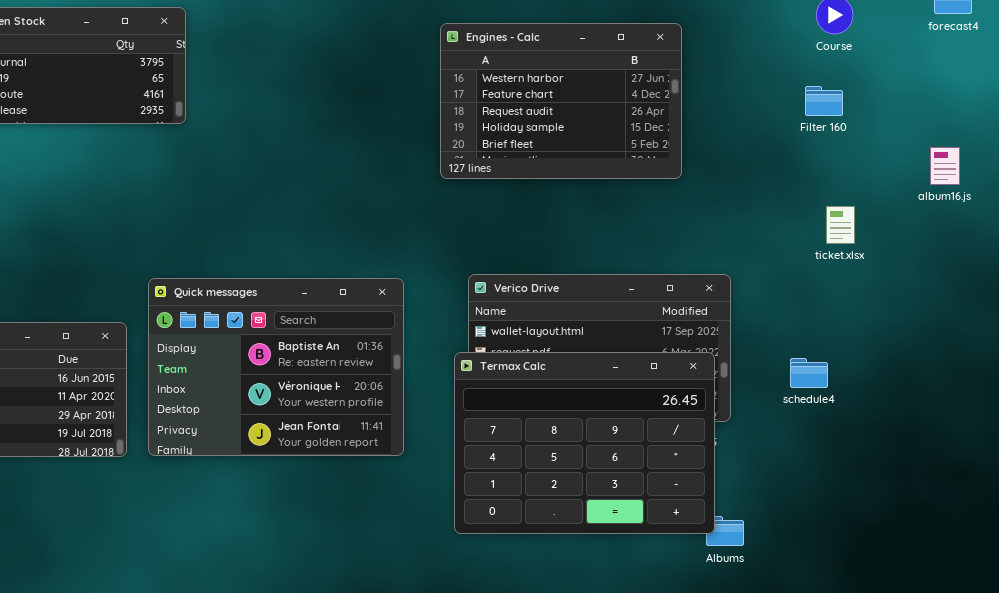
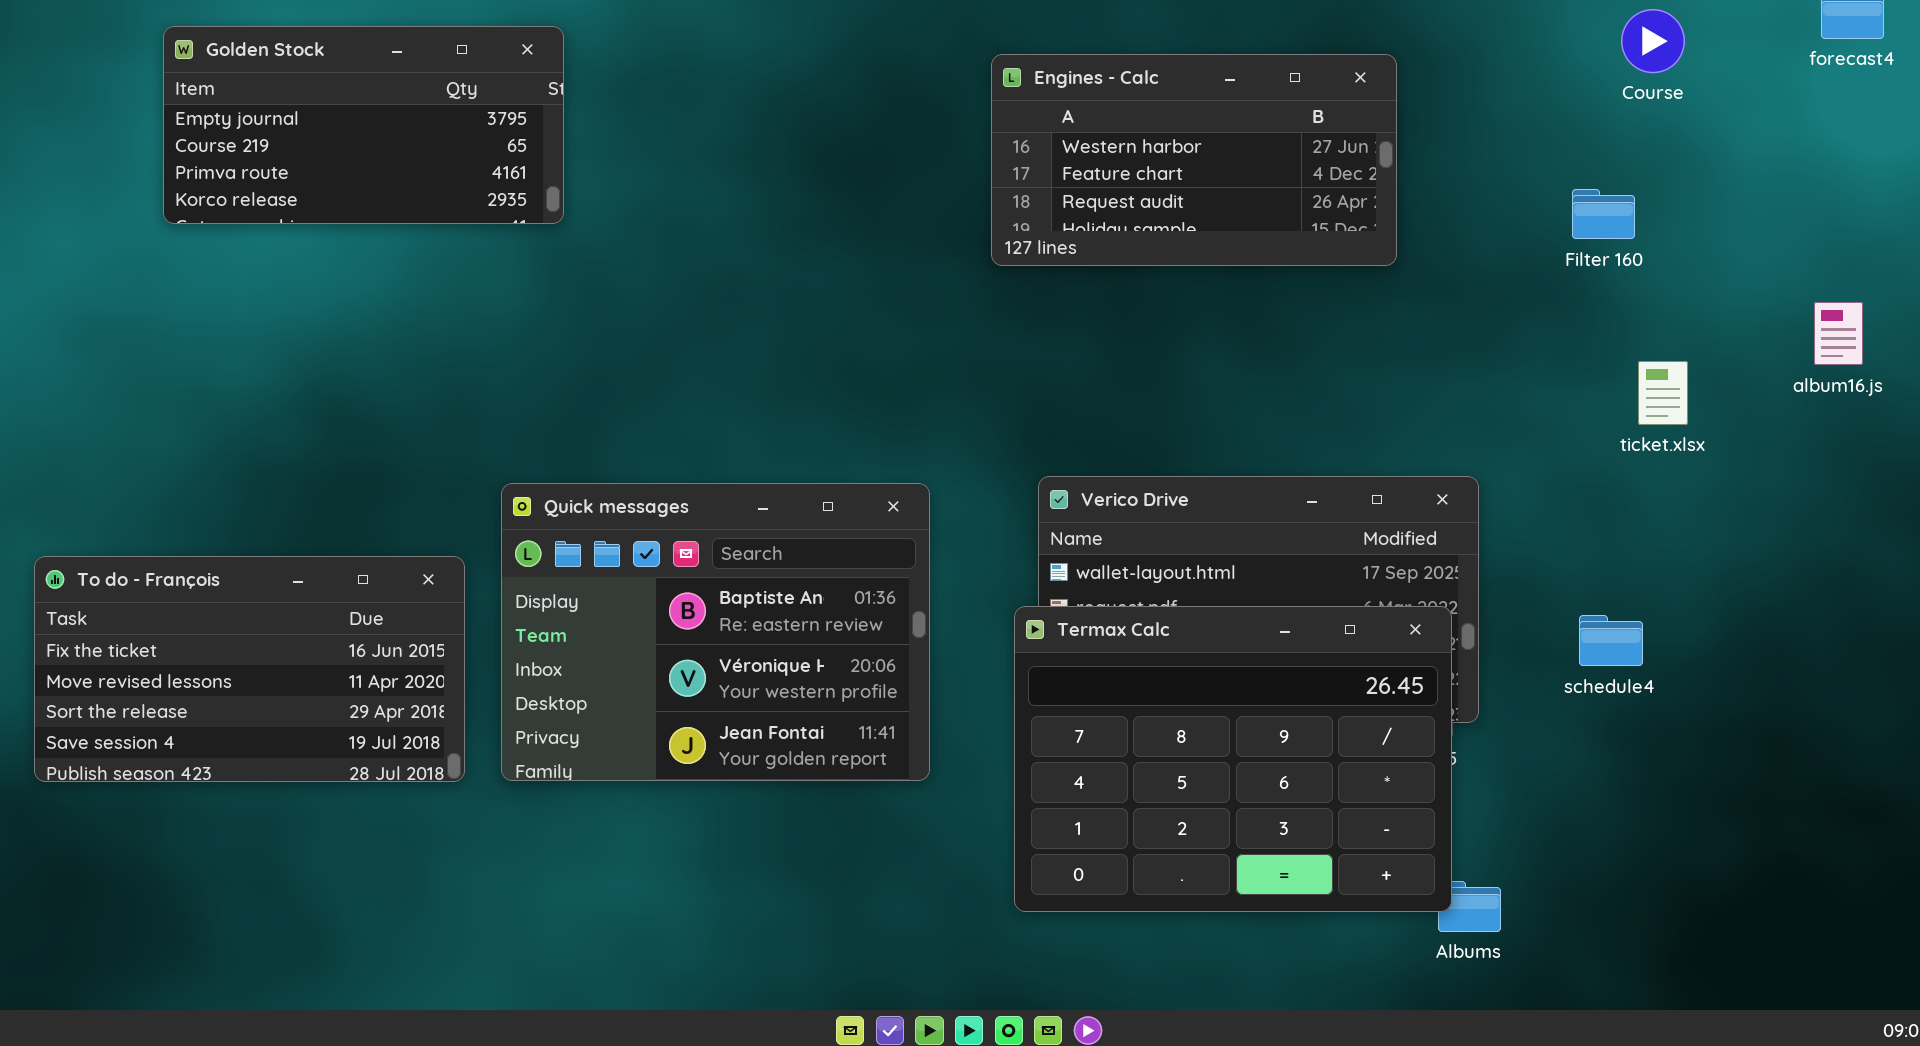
Engines - Calc: [440,23,682,179] -> [991,54,1397,266], resized
Filter 160: [805,86,843,116] -> [1572,189,1635,239], moved
album16.js: [930,147,960,185] -> [1814,302,1863,365], moved

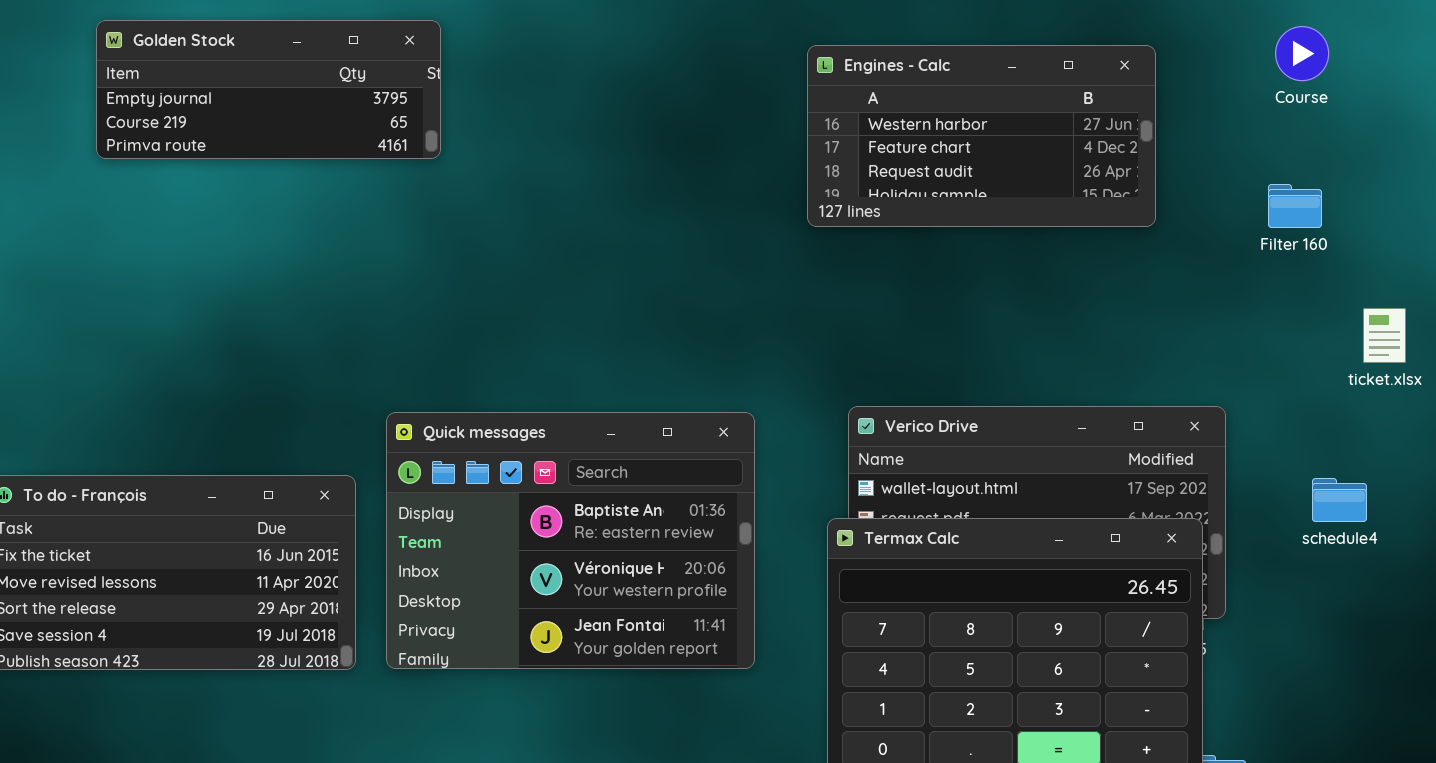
Course: [1621,9,1685,73] -> [1275,26,1329,81], moved
Golden Stock: [163,26,564,224] -> [96,20,441,159], resized
Filter 160: [1572,189,1635,239] -> [1268,184,1322,228], moved
schedule4: [1579,615,1643,666] -> [1312,478,1367,522], moved

